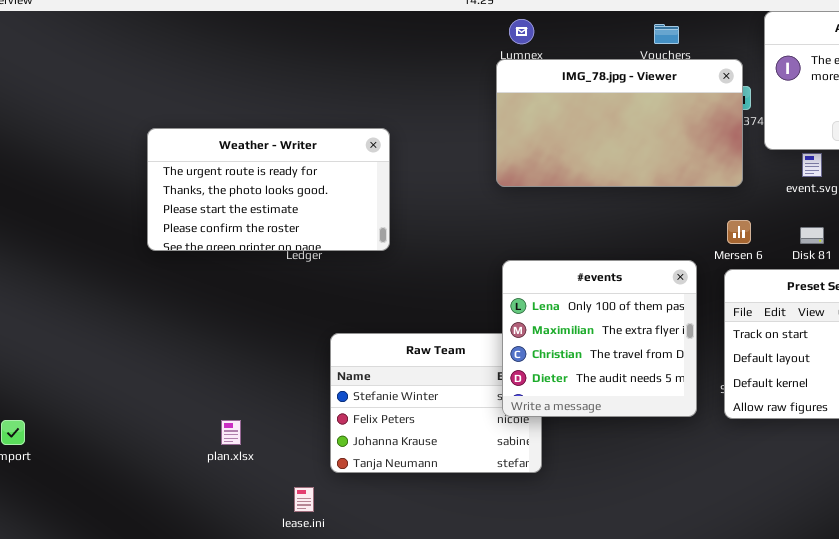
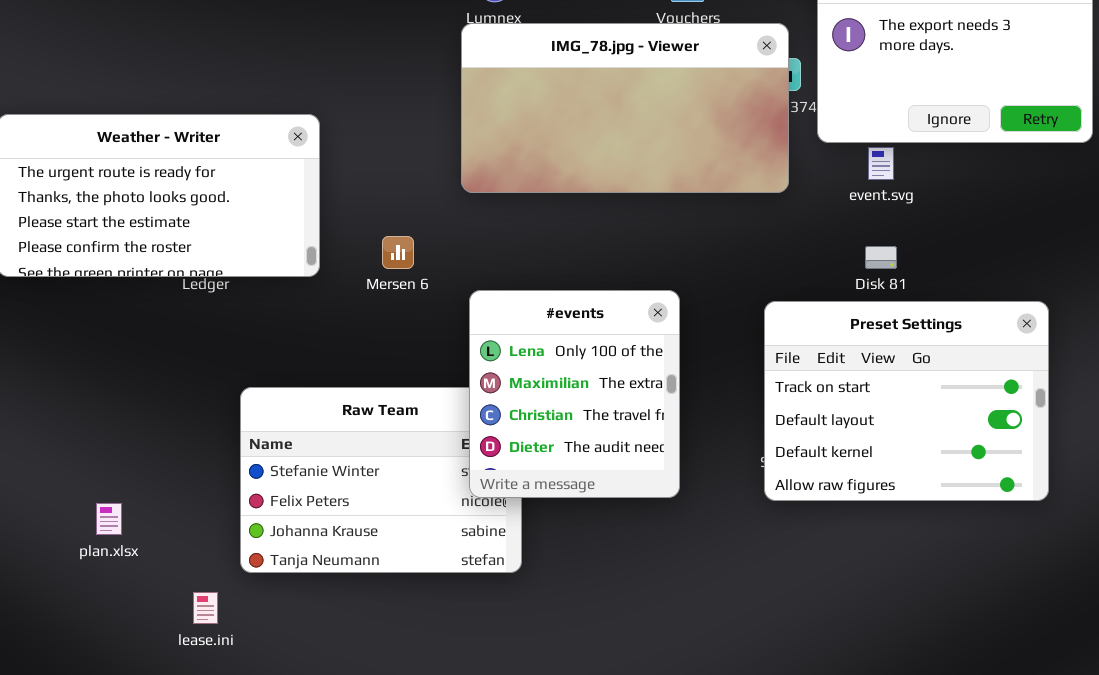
Mersen 6: [727,220,751,244] -> [382,236,414,269], moved
#events: [502,260,697,417] -> [469,290,680,498], resized

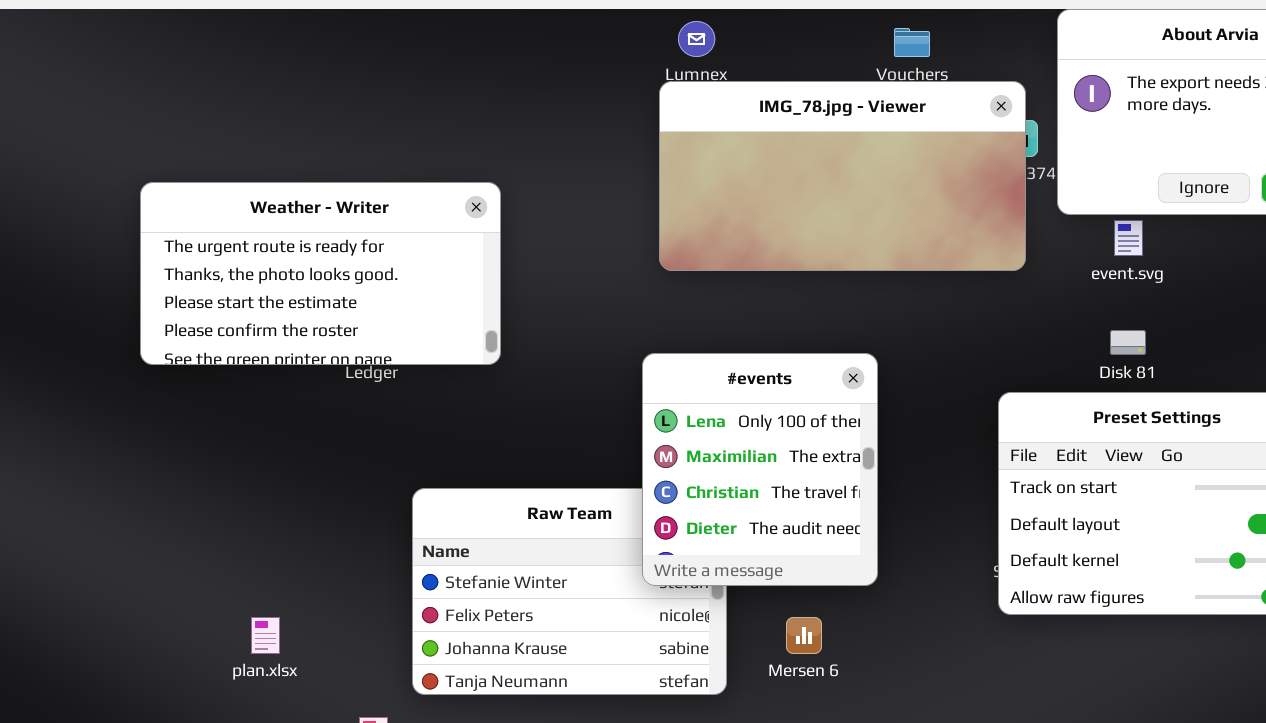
Mersen 6: [382,236,414,269] -> [786,617,822,654], moved
#events: [469,290,680,498] -> [642,353,878,586], moved

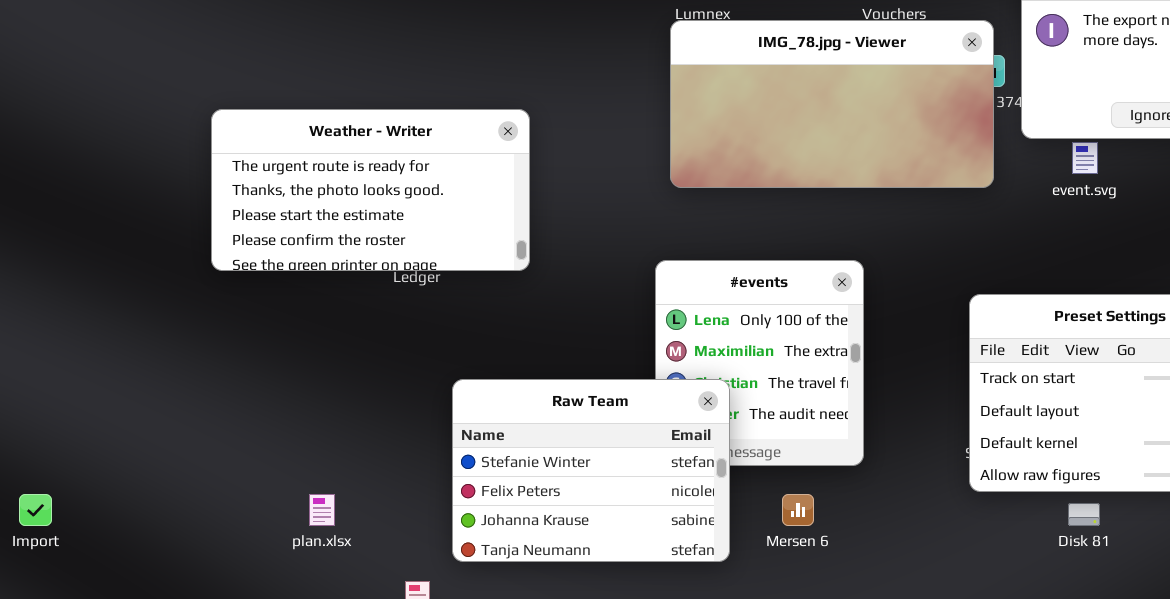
Disk 81: [1110,330,1146,355] -> [1068,503,1100,526], moved
Raw Team: [412,488,727,695] -> [452,379,730,562], raised

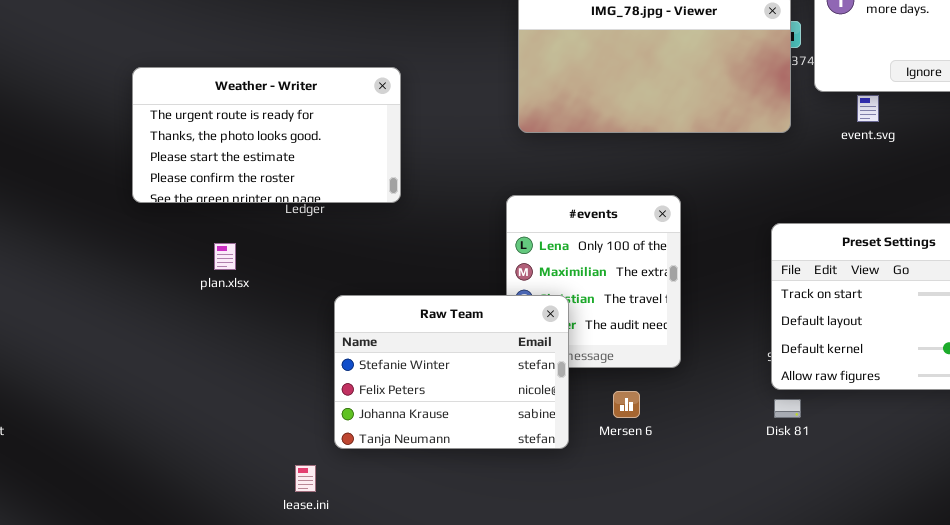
plan.xlsx: [309,494,335,526] -> [214,243,236,270], moved
Disk 81: [1068,503,1100,526] -> [774,399,801,418], moved

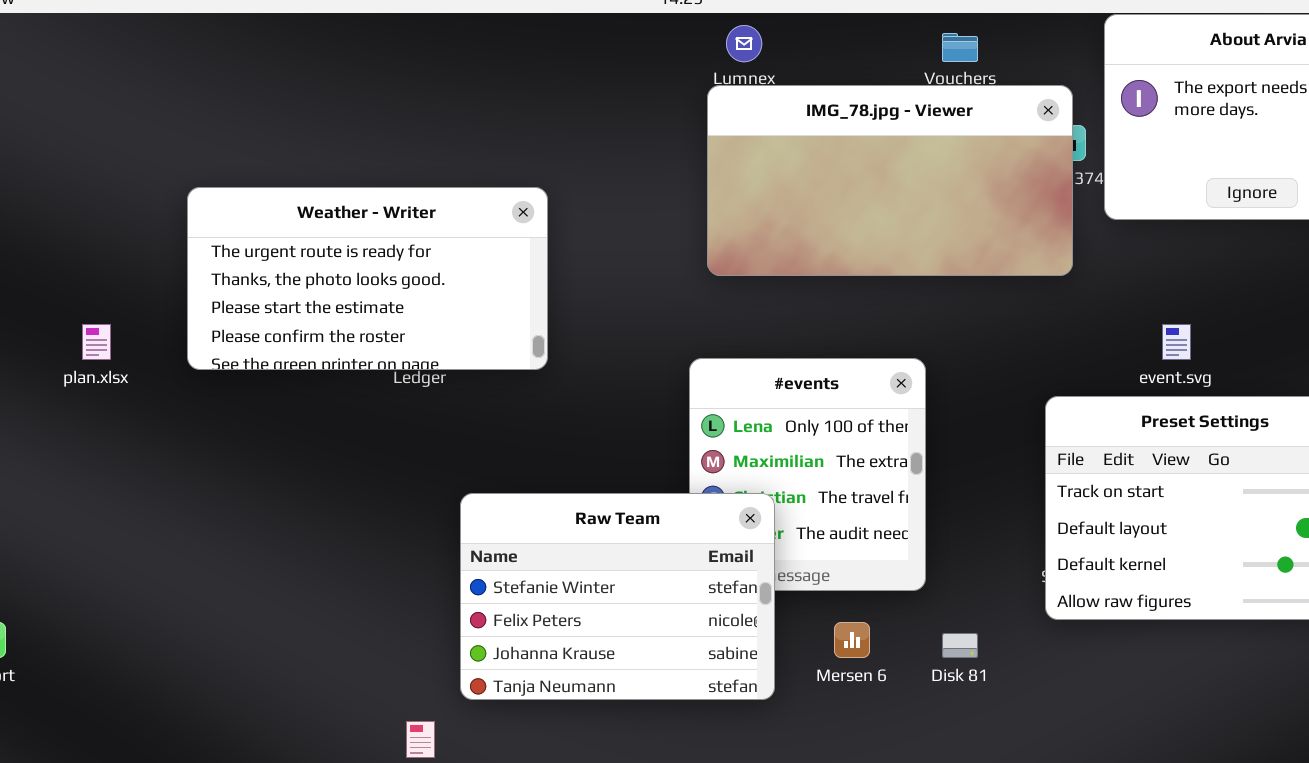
event.svg: [857,95,879,122] -> [1162,324,1191,360], moved
plan.xlsx: [214,243,236,270] -> [82,324,111,360], moved
Disk 81: [774,399,801,418] -> [942,633,978,658], moved

